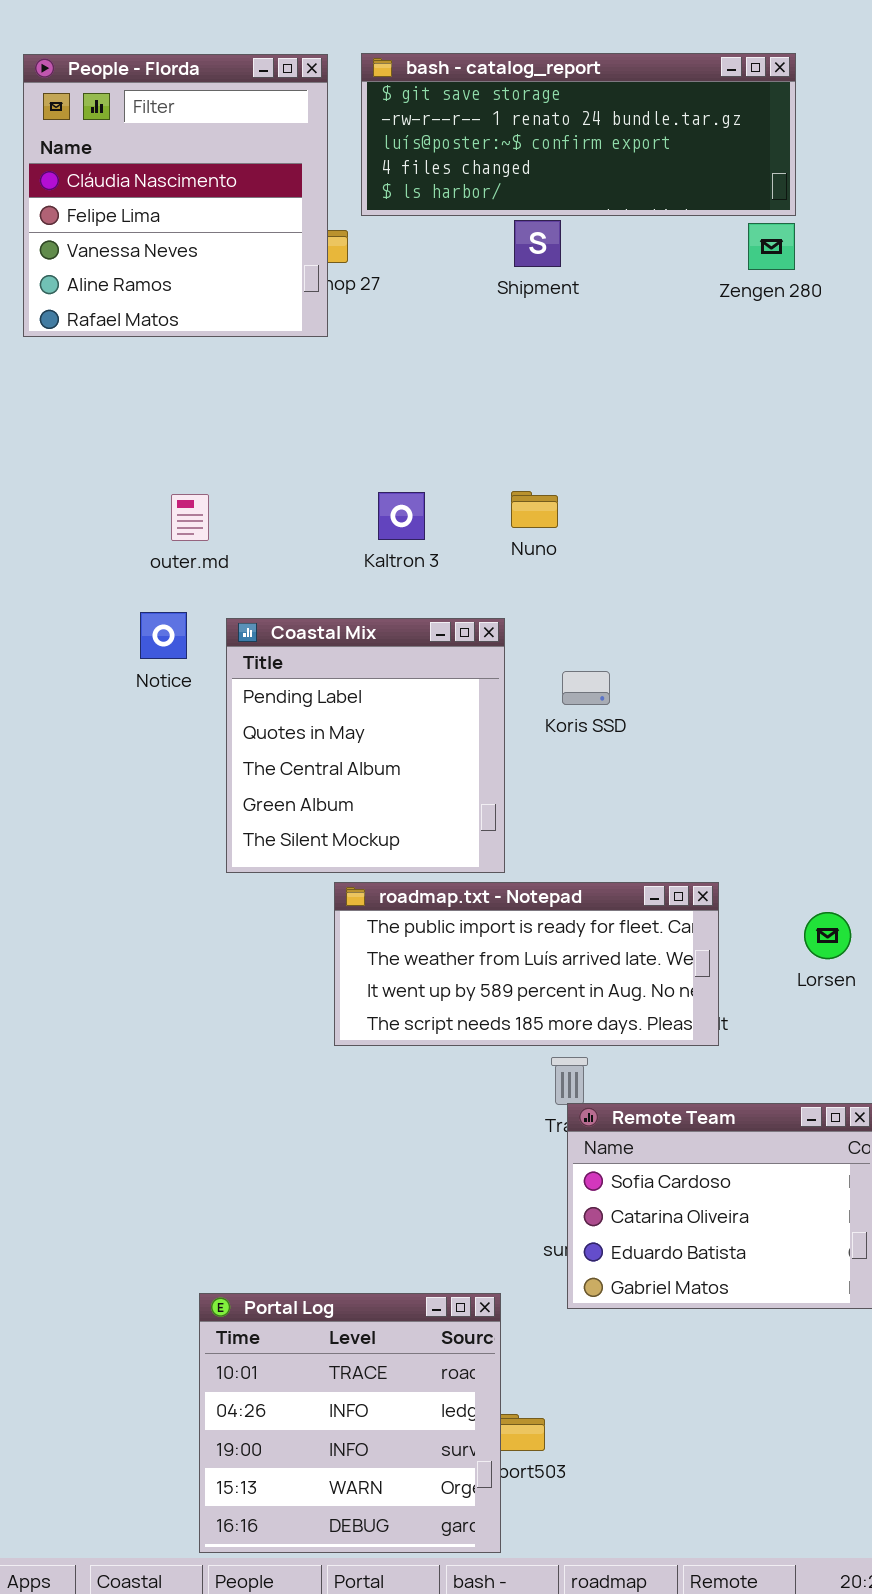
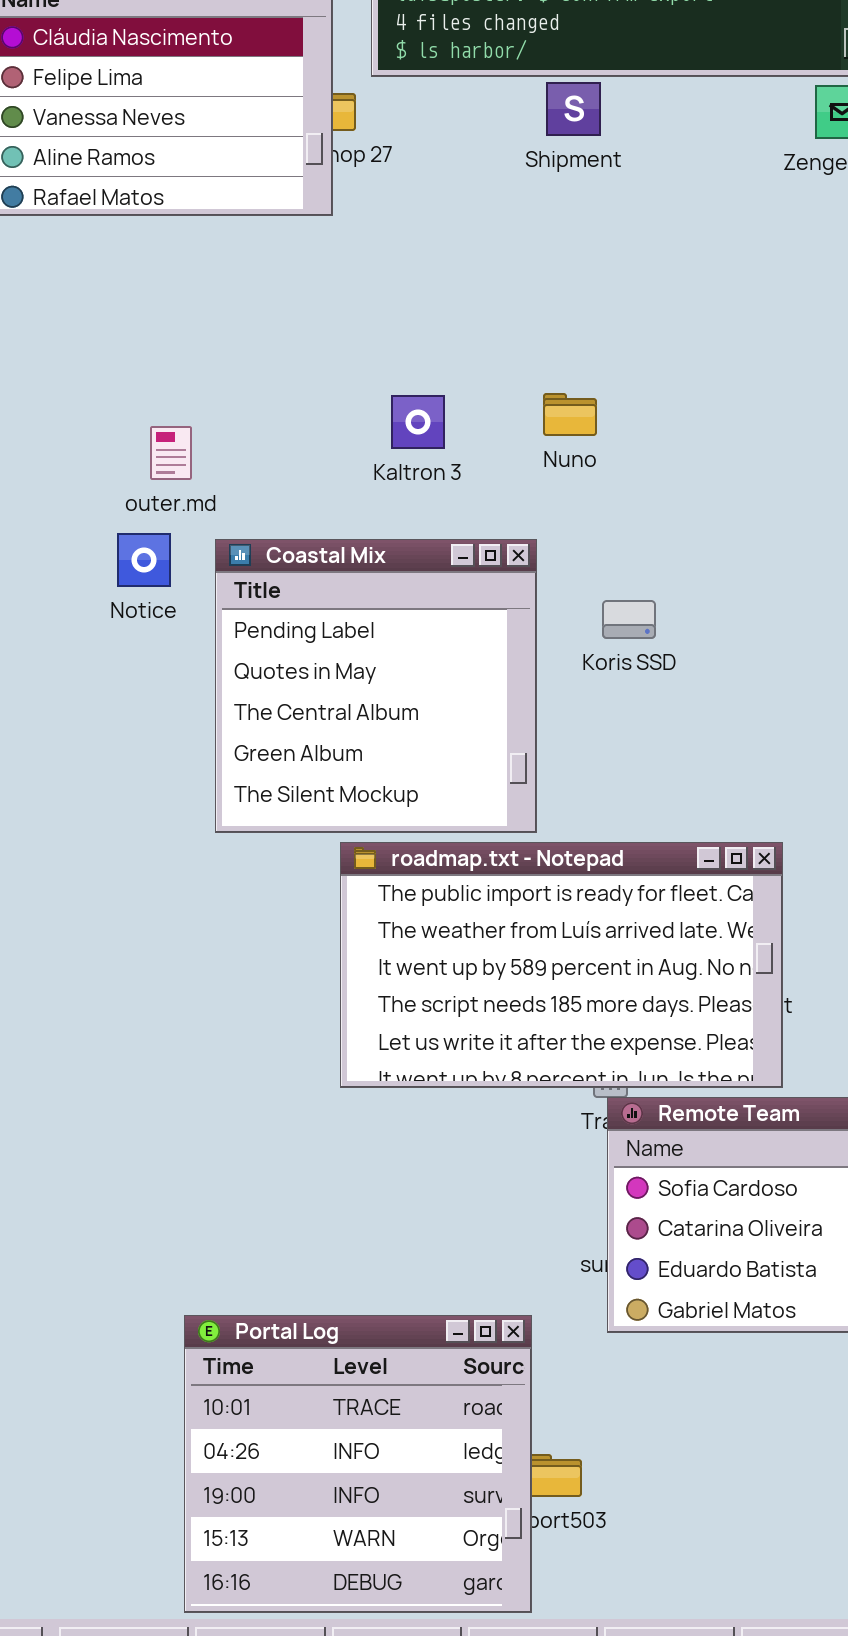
outer.md: [171,494,209,541] -> [150,426,192,480], moved
roadmap.txt - Notepad: [334,882,719,1046] -> [340,842,783,1088], resized

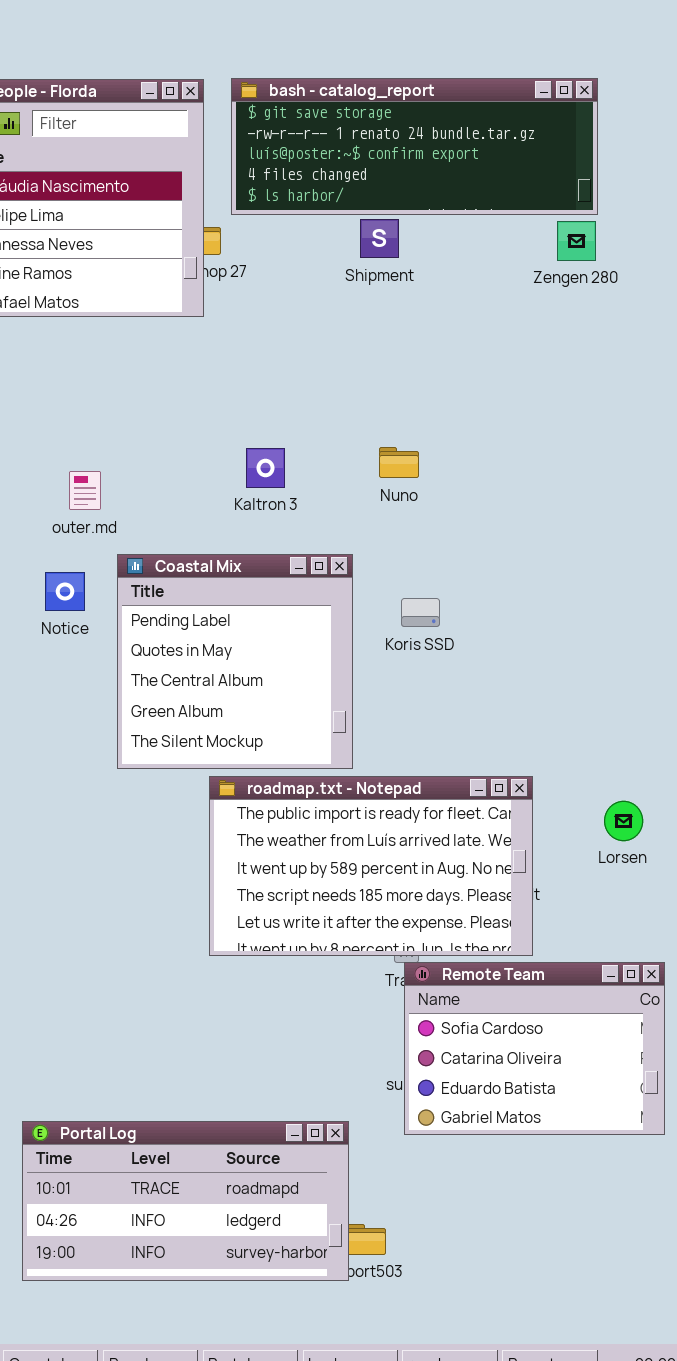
Nuno: [543,393,597,436] -> [379,447,419,478], moved
Notice: [117,533,171,587] -> [45,572,85,611], moved
Portal Log: [184,1315,532,1613] -> [22,1121,349,1281], resized

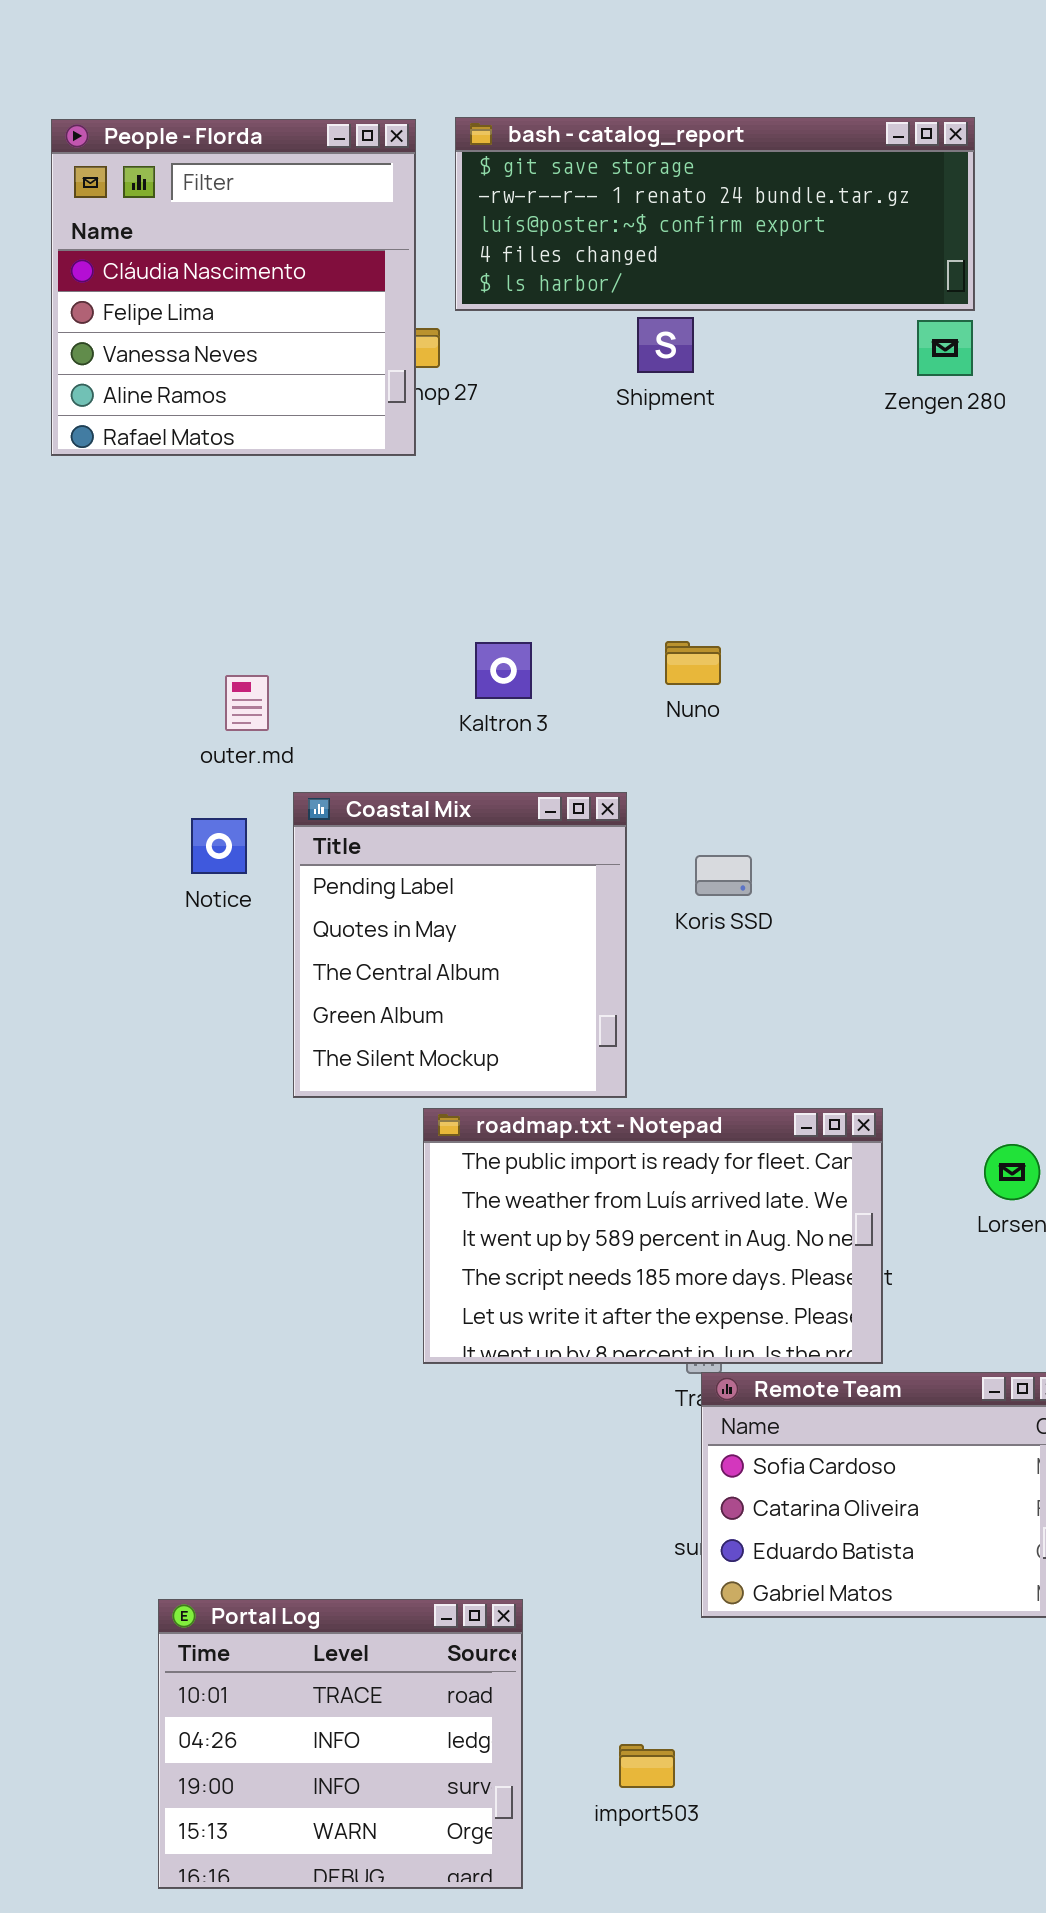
Portal Log: [22,1121,349,1281] -> [158,1599,523,1889], resized

